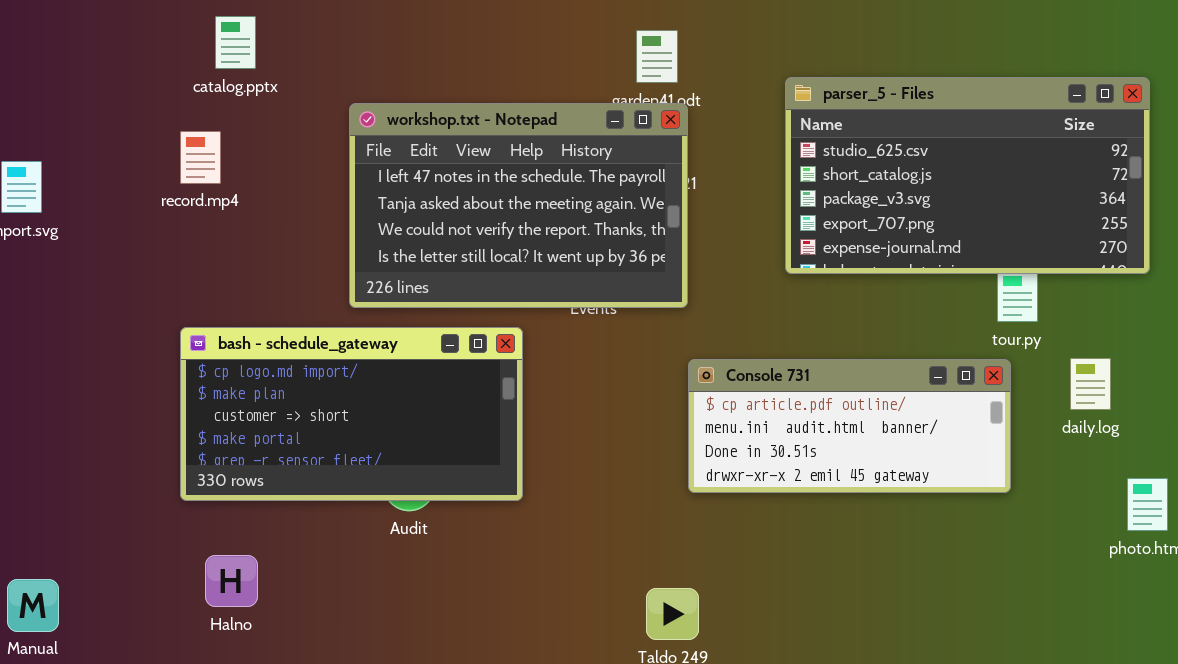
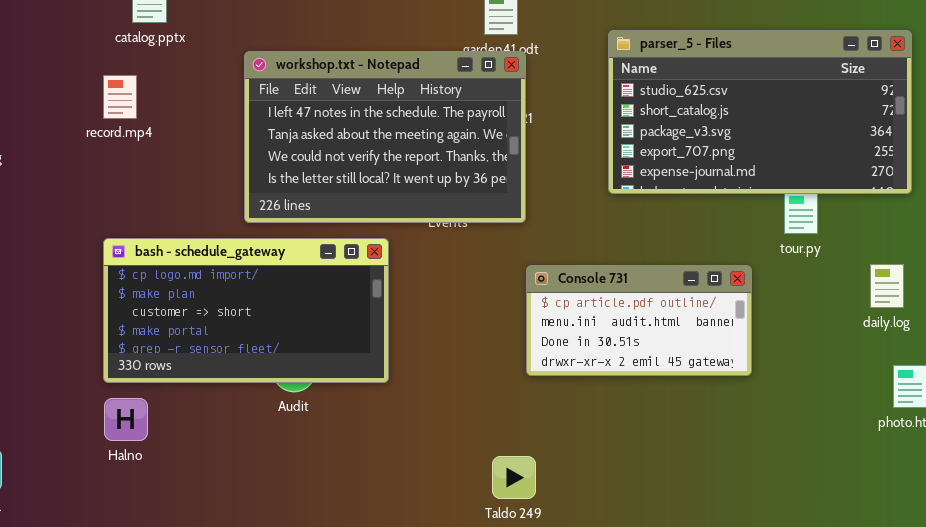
daily.log: [1070,358,1111,410] -> [870,264,904,308], moved
Console 731: [688,359,1011,493] -> [526,265,752,376], resized
Halno: [205,555,258,607] -> [104,398,148,441], moved

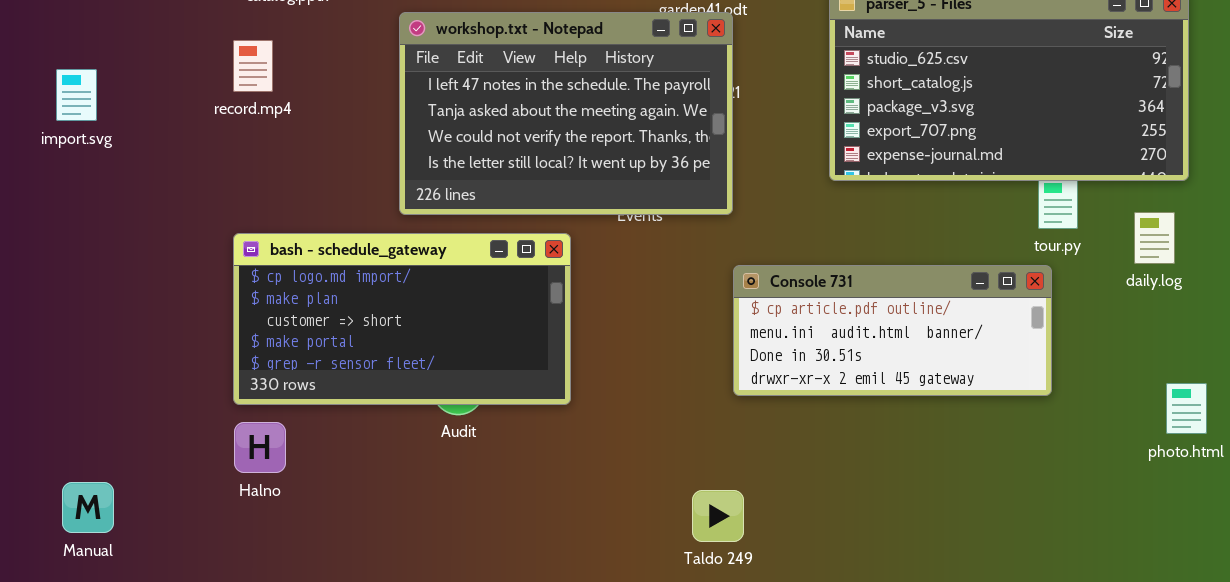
daily.log: [870,264,904,308] -> [1134,212,1175,264], moved
Console 731: [526,265,752,376] -> [733,265,1052,396], resized

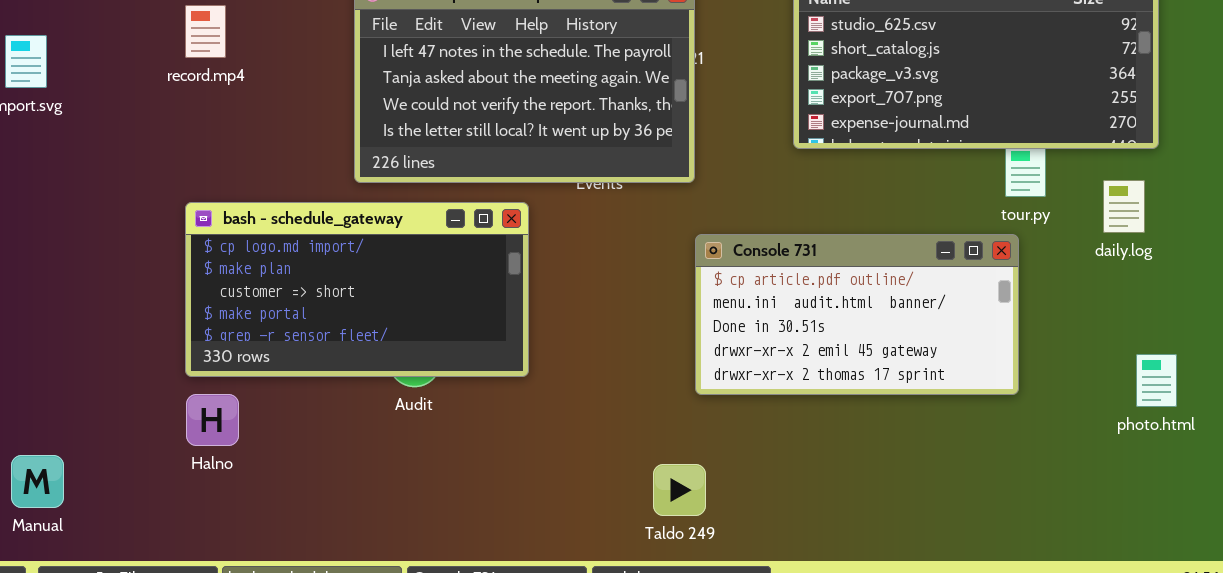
Console 731: [733,265,1052,396] -> [695,234,1019,395], resized

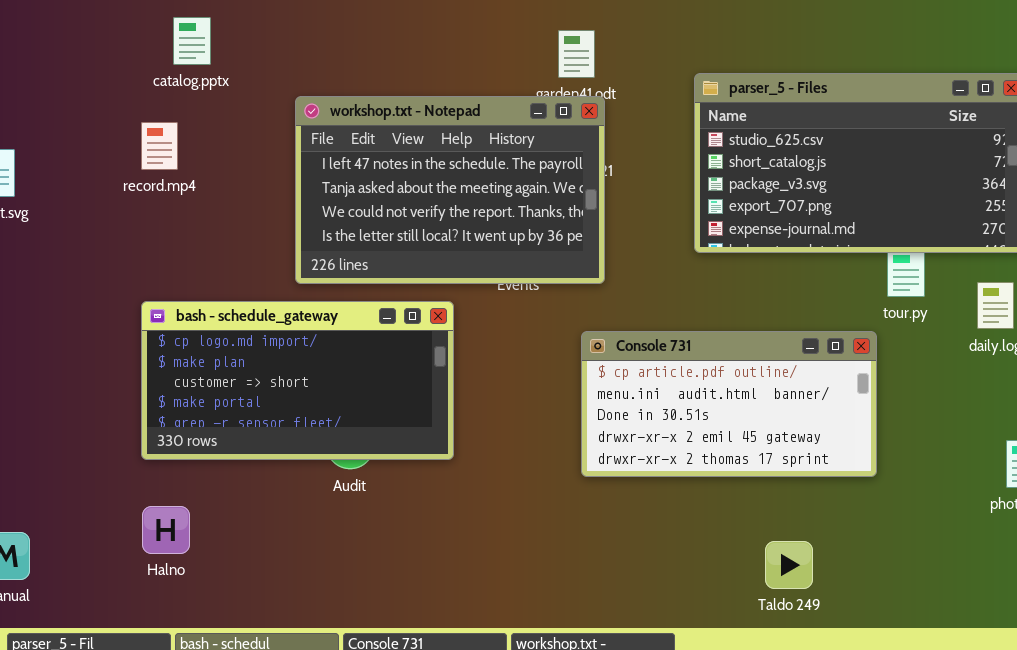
Console 731: [695,234,1019,395] -> [581,331,877,477], moved
Halno: [186,394,239,446] -> [142,506,190,554], moved
Taldo 249: [653,464,706,516] -> [765,541,813,589], moved

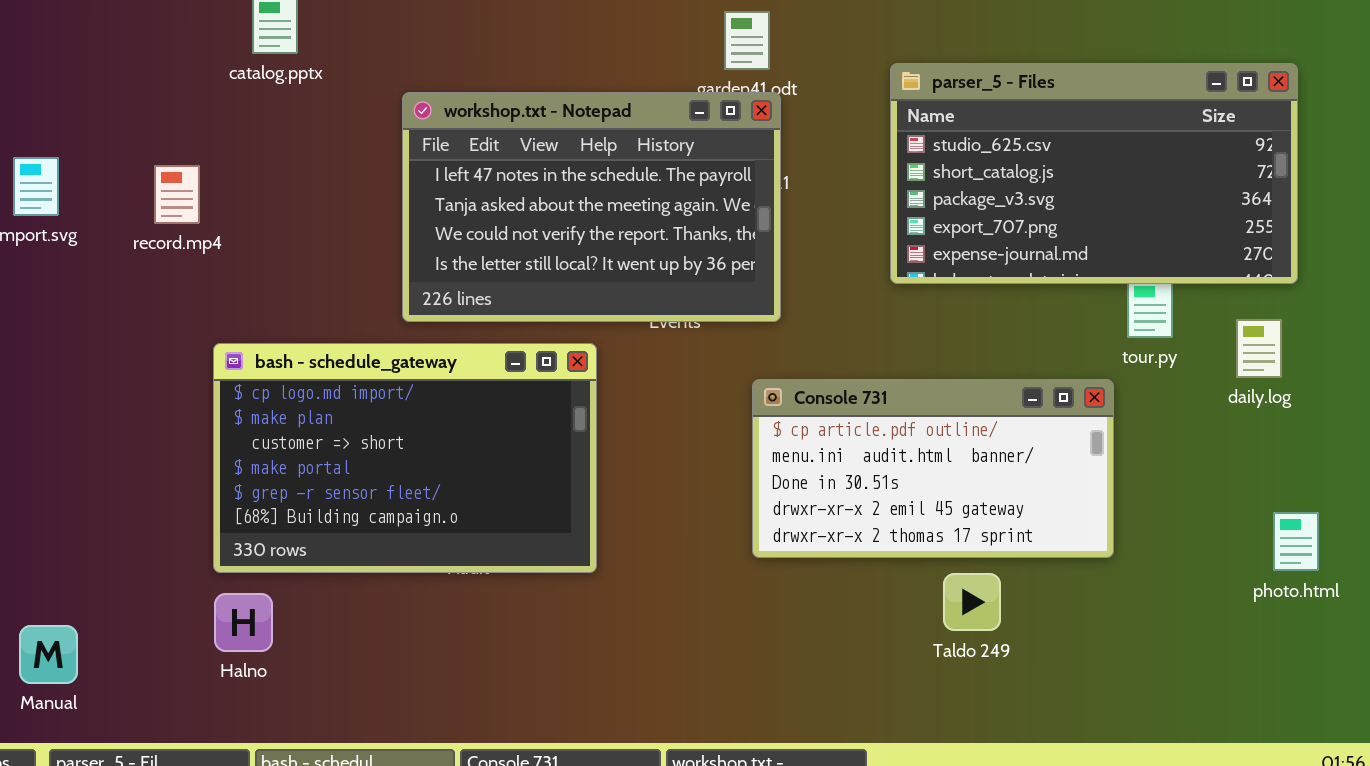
record.mp4: [141,122,178,170] -> [154,165,200,224], moved
bash - schedule_gateway: [141,301,454,460] -> [213,343,597,573], resized
Taldo 249: [765,541,813,589] -> [943,573,1001,631], moved

